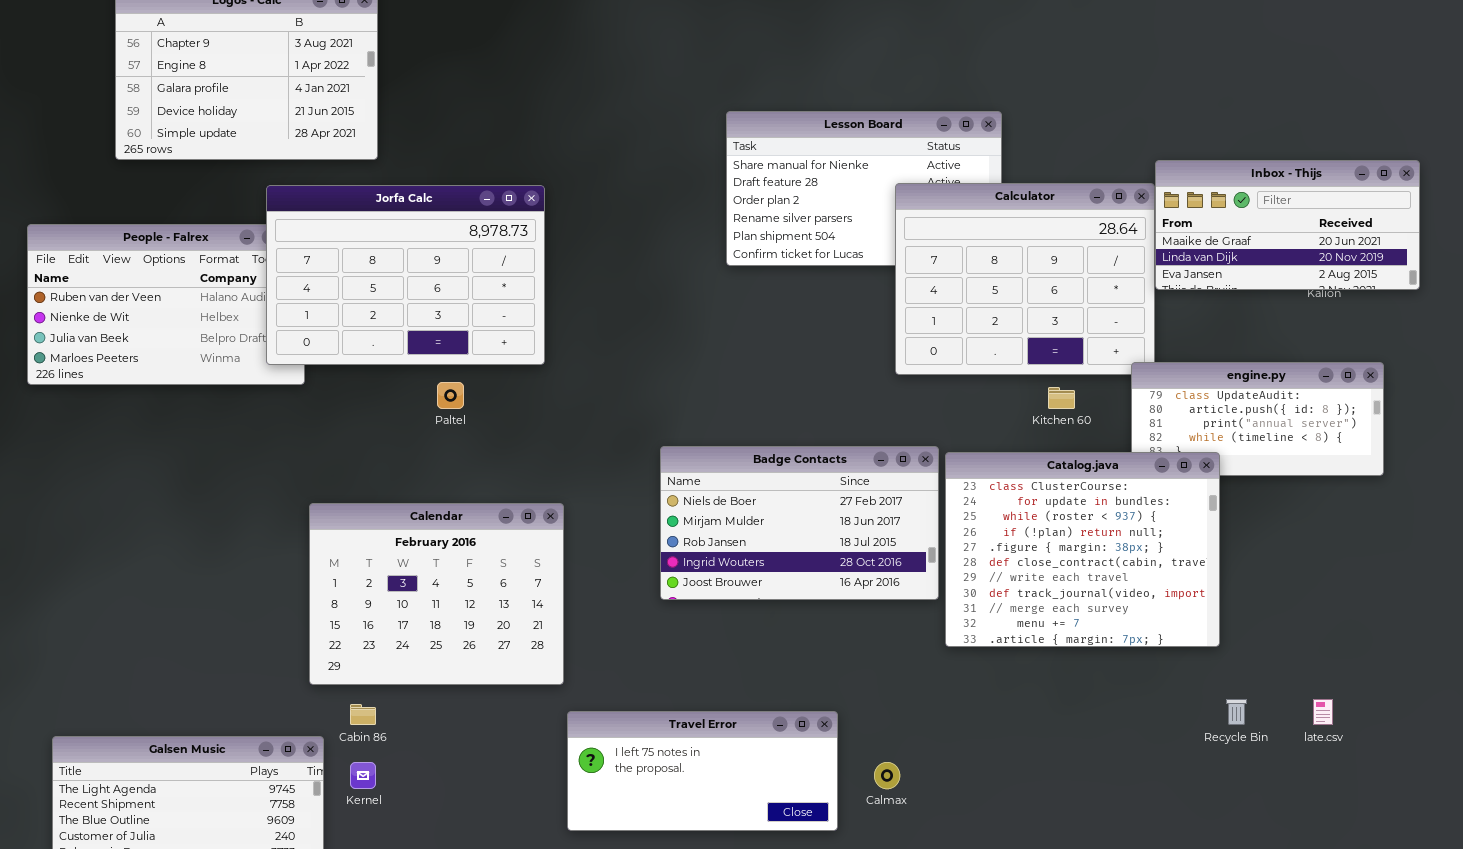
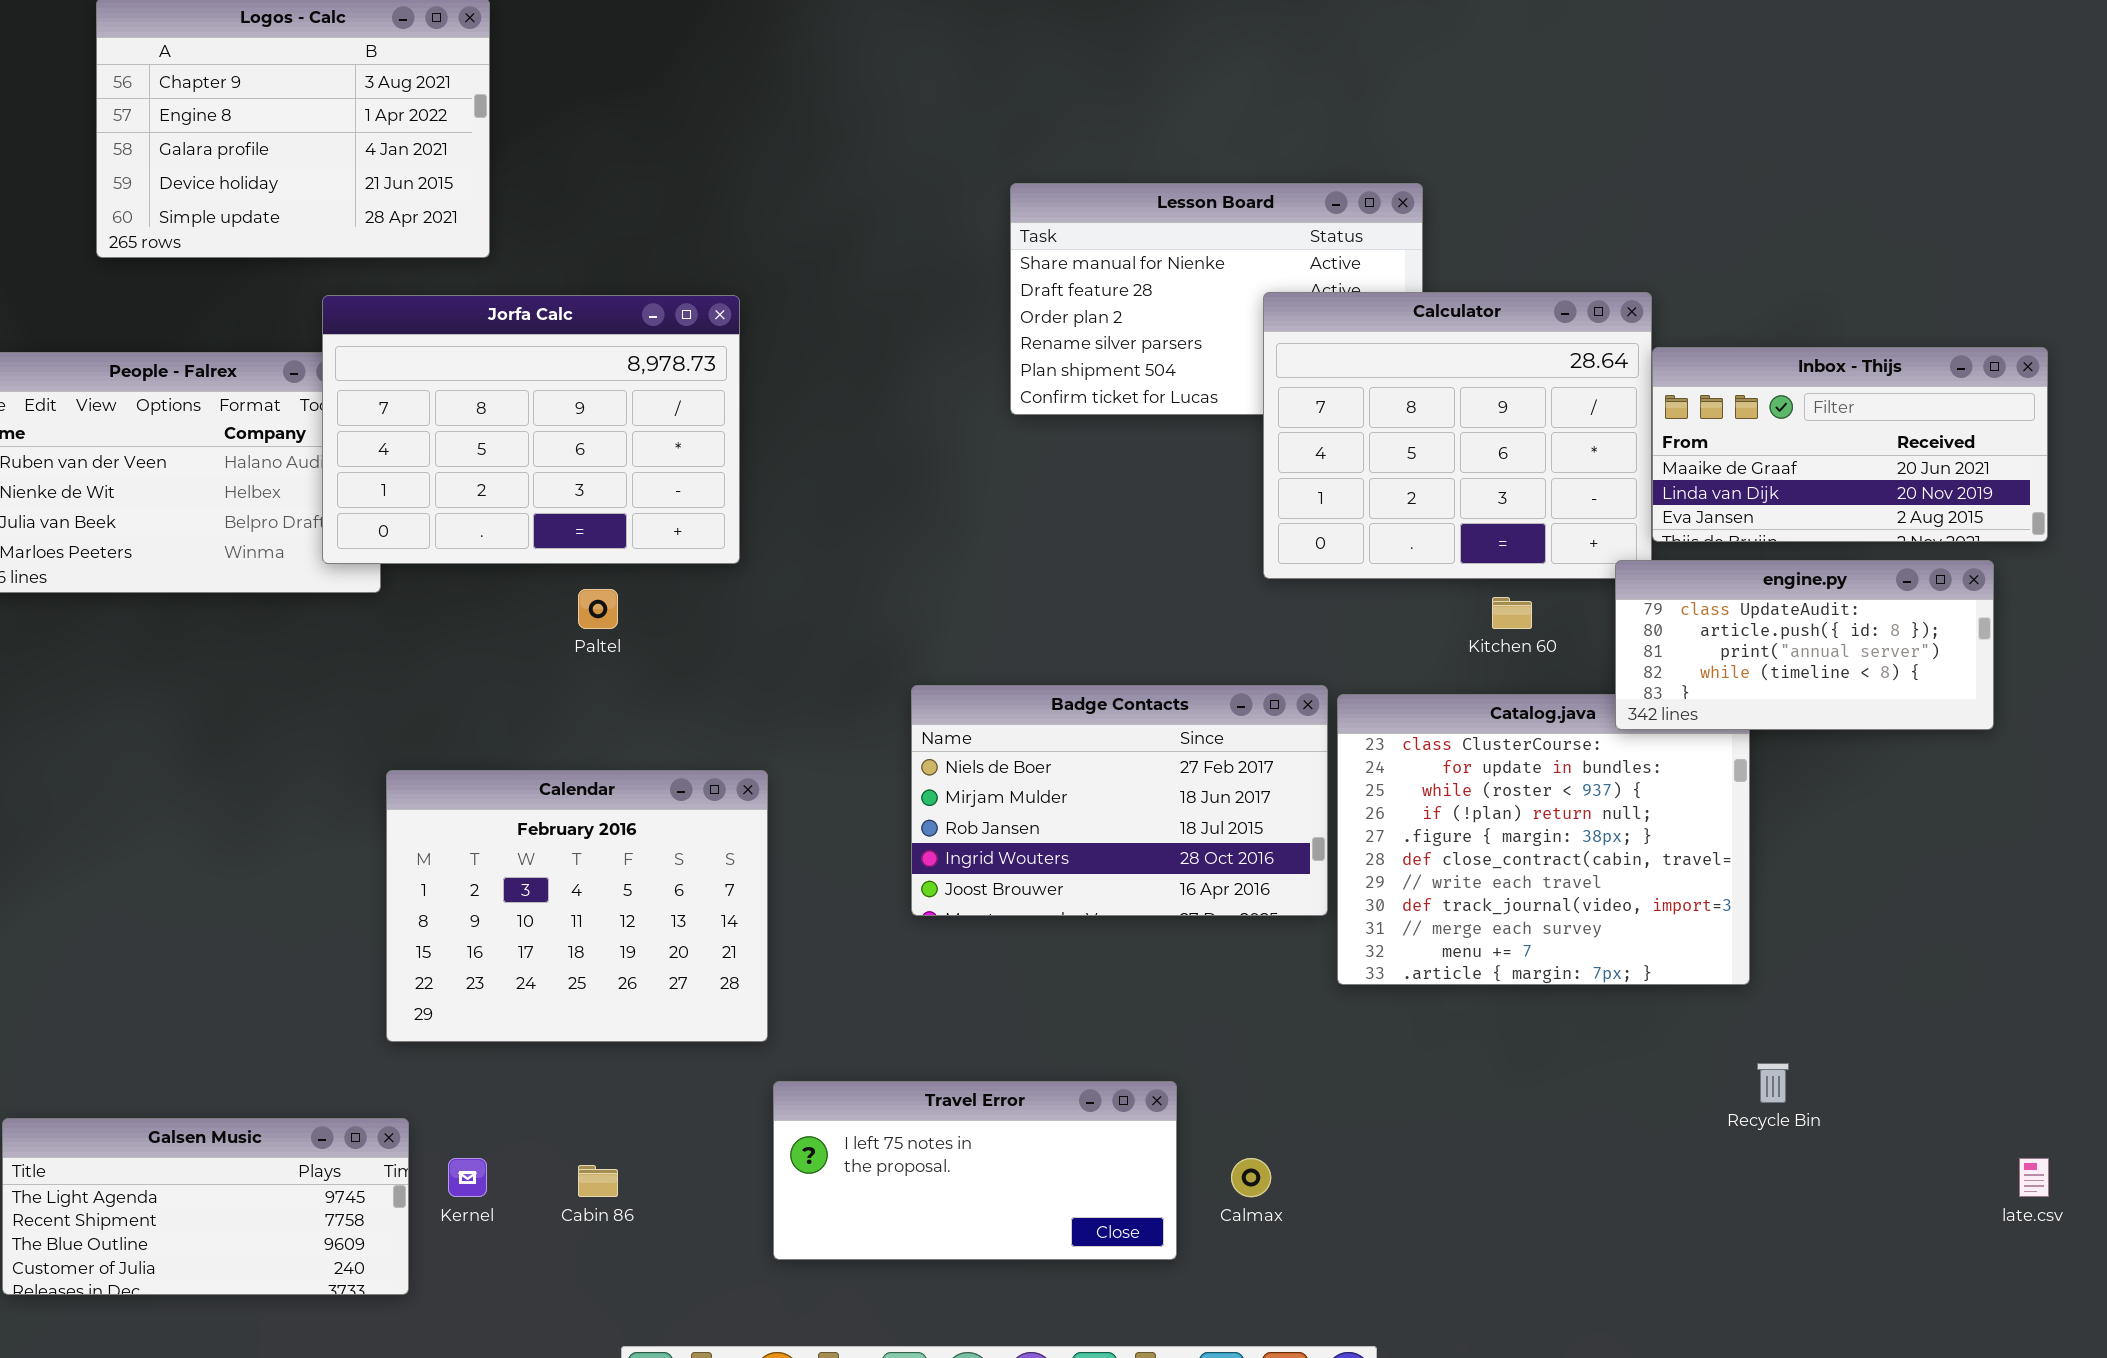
Inbox - Thijs: [1155,160,1420,290] -> [1652,347,2048,542], moved
engine.py: [1131,362,1384,476] -> [1615,560,1994,730], raised
late.csv: [1313,699,1333,725] -> [2019,1158,2049,1197], moved
Cabin 86: [350,704,376,725] -> [578,1165,618,1197], moved

